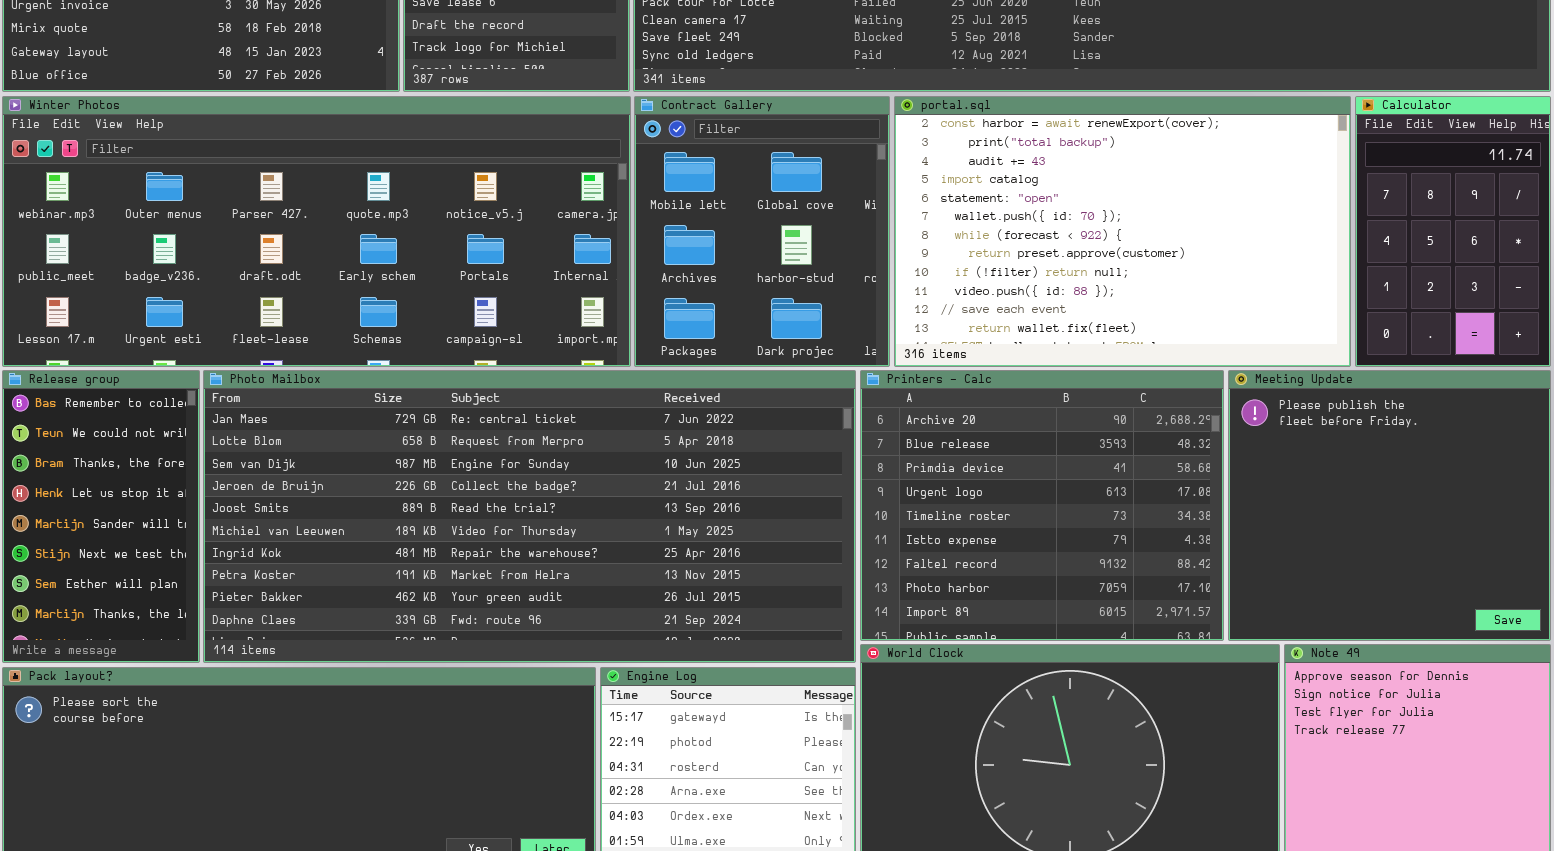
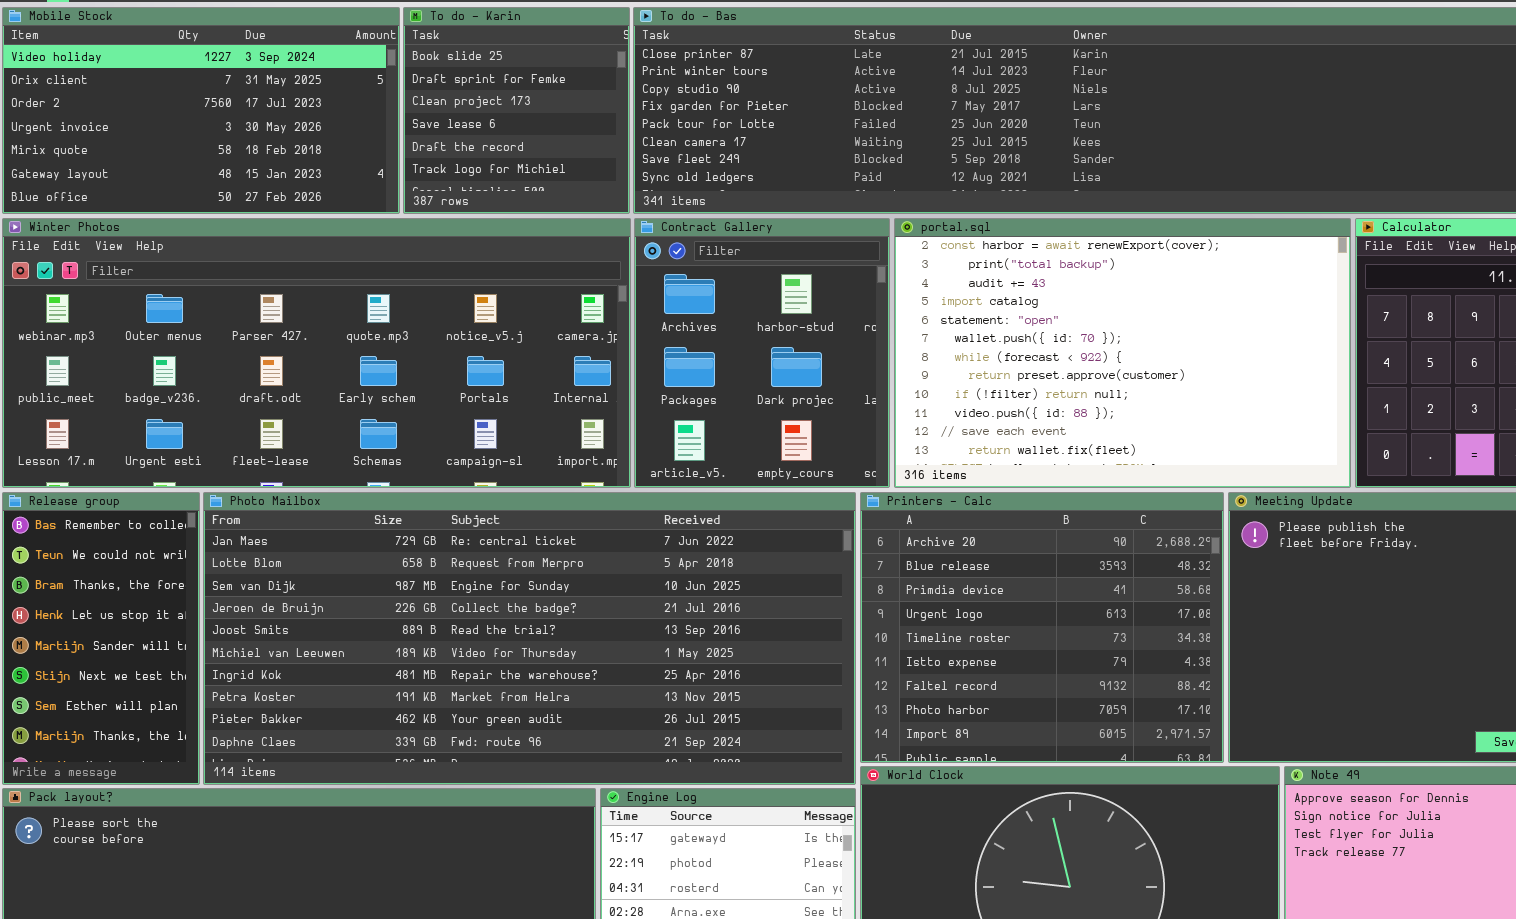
Contract Gallery: [634,96,890,367] -> [634,218,890,488], scrolled down 1 row

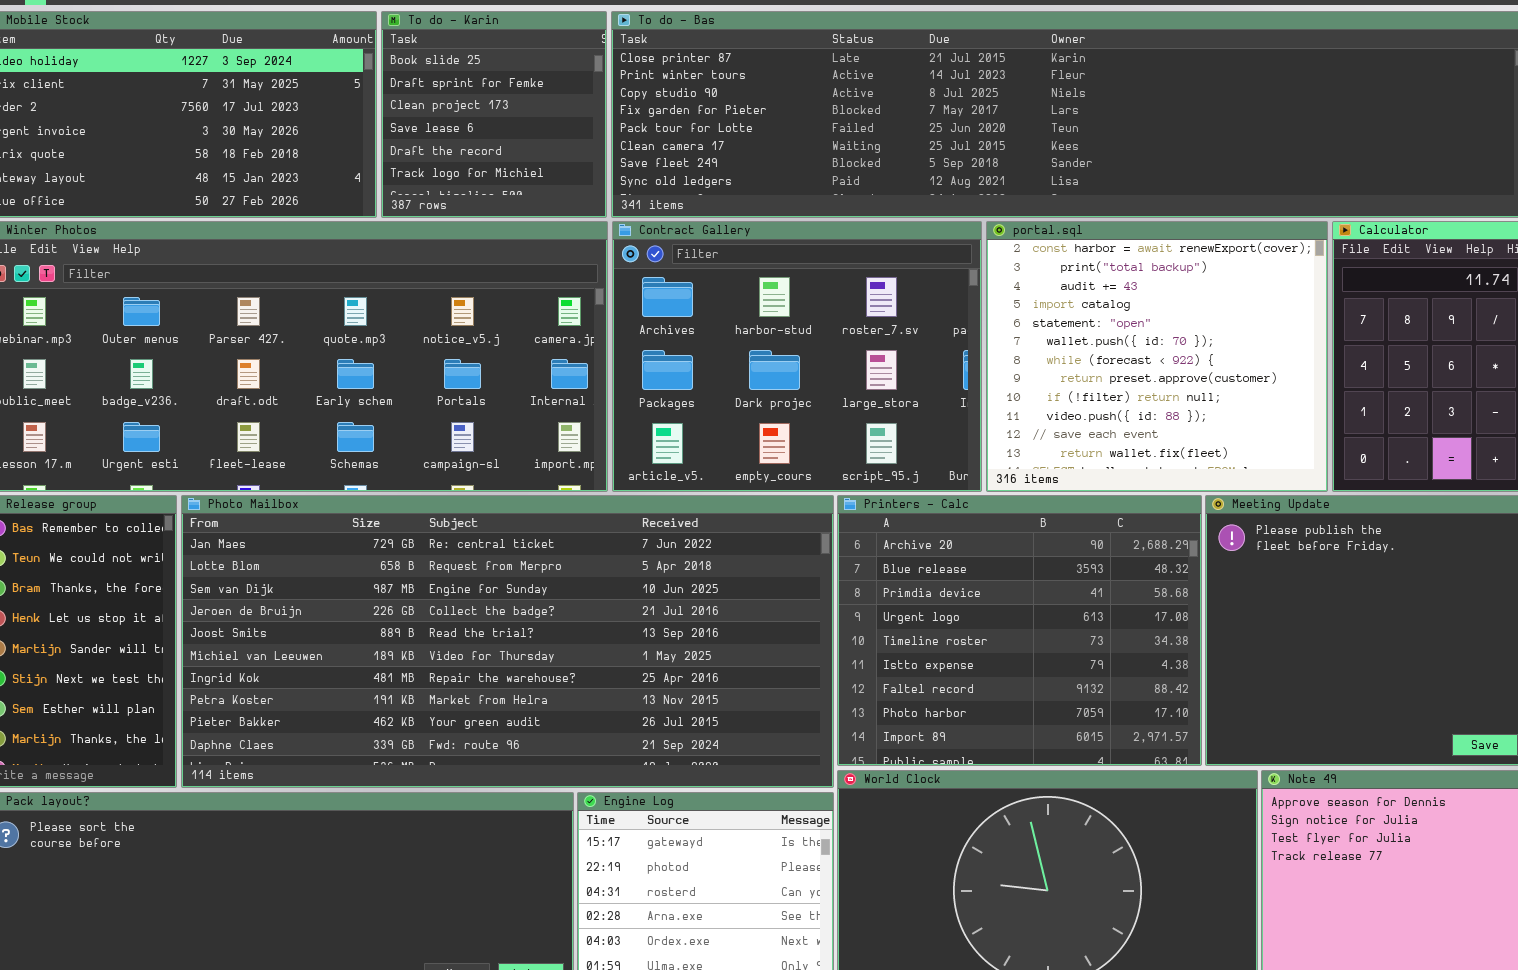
Contract Gallery: [634,218,890,488] -> [612,221,982,492], resized
portal.sql: [894,218,1351,488] -> [986,221,1328,492], resized

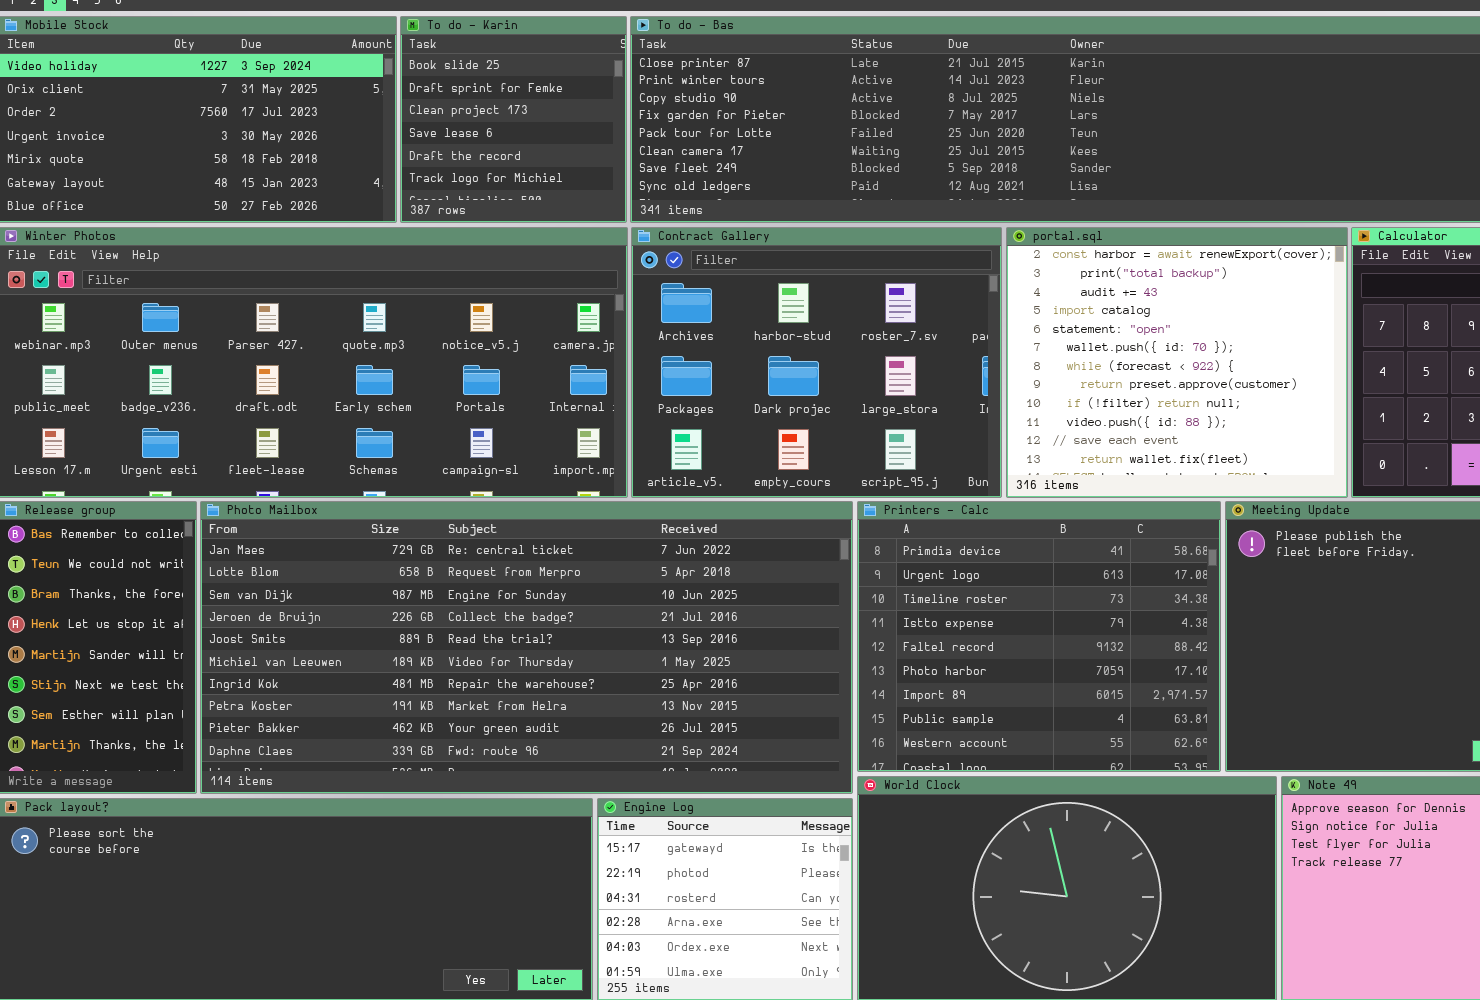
Printers - Calc: [837,495,1202,766] -> [857,501,1221,772], scrolled down 2 rows

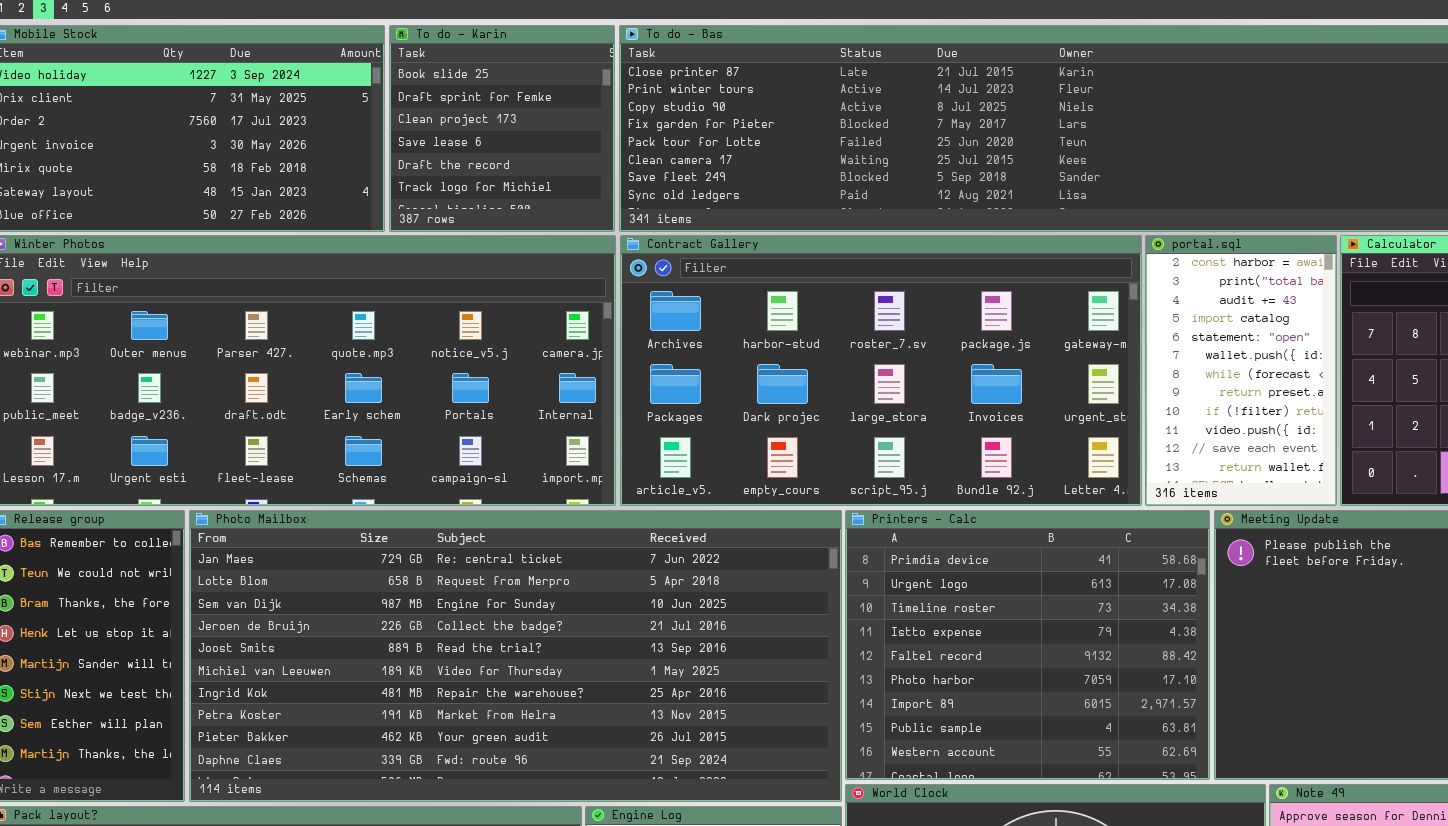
Contract Gallery: [631,227,1002,498] -> [620,235,1142,506], resized
portal.sql: [1006,227,1348,498] -> [1145,235,1337,506], resized

